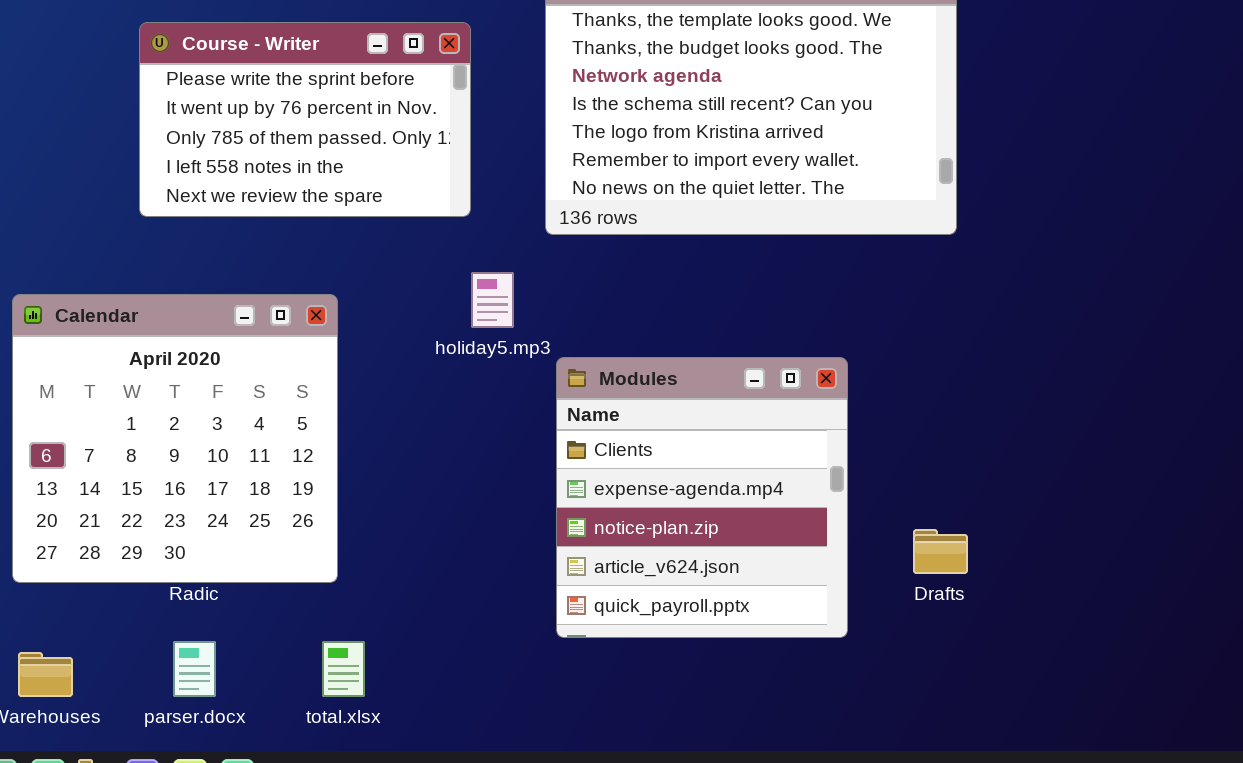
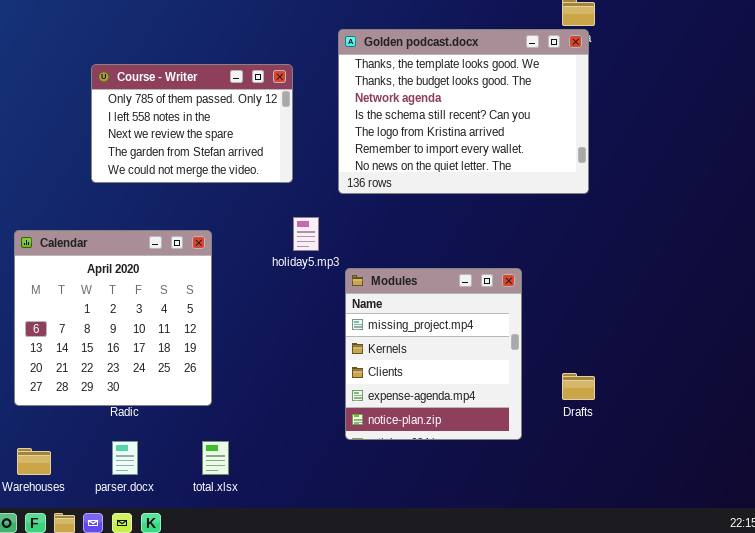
Course - Writer: [139,22,471,217] -> [91,64,293,183], scrolled down 2 rows
Modules: [556,357,848,638] -> [345,268,522,440], scrolled up 2 rows

